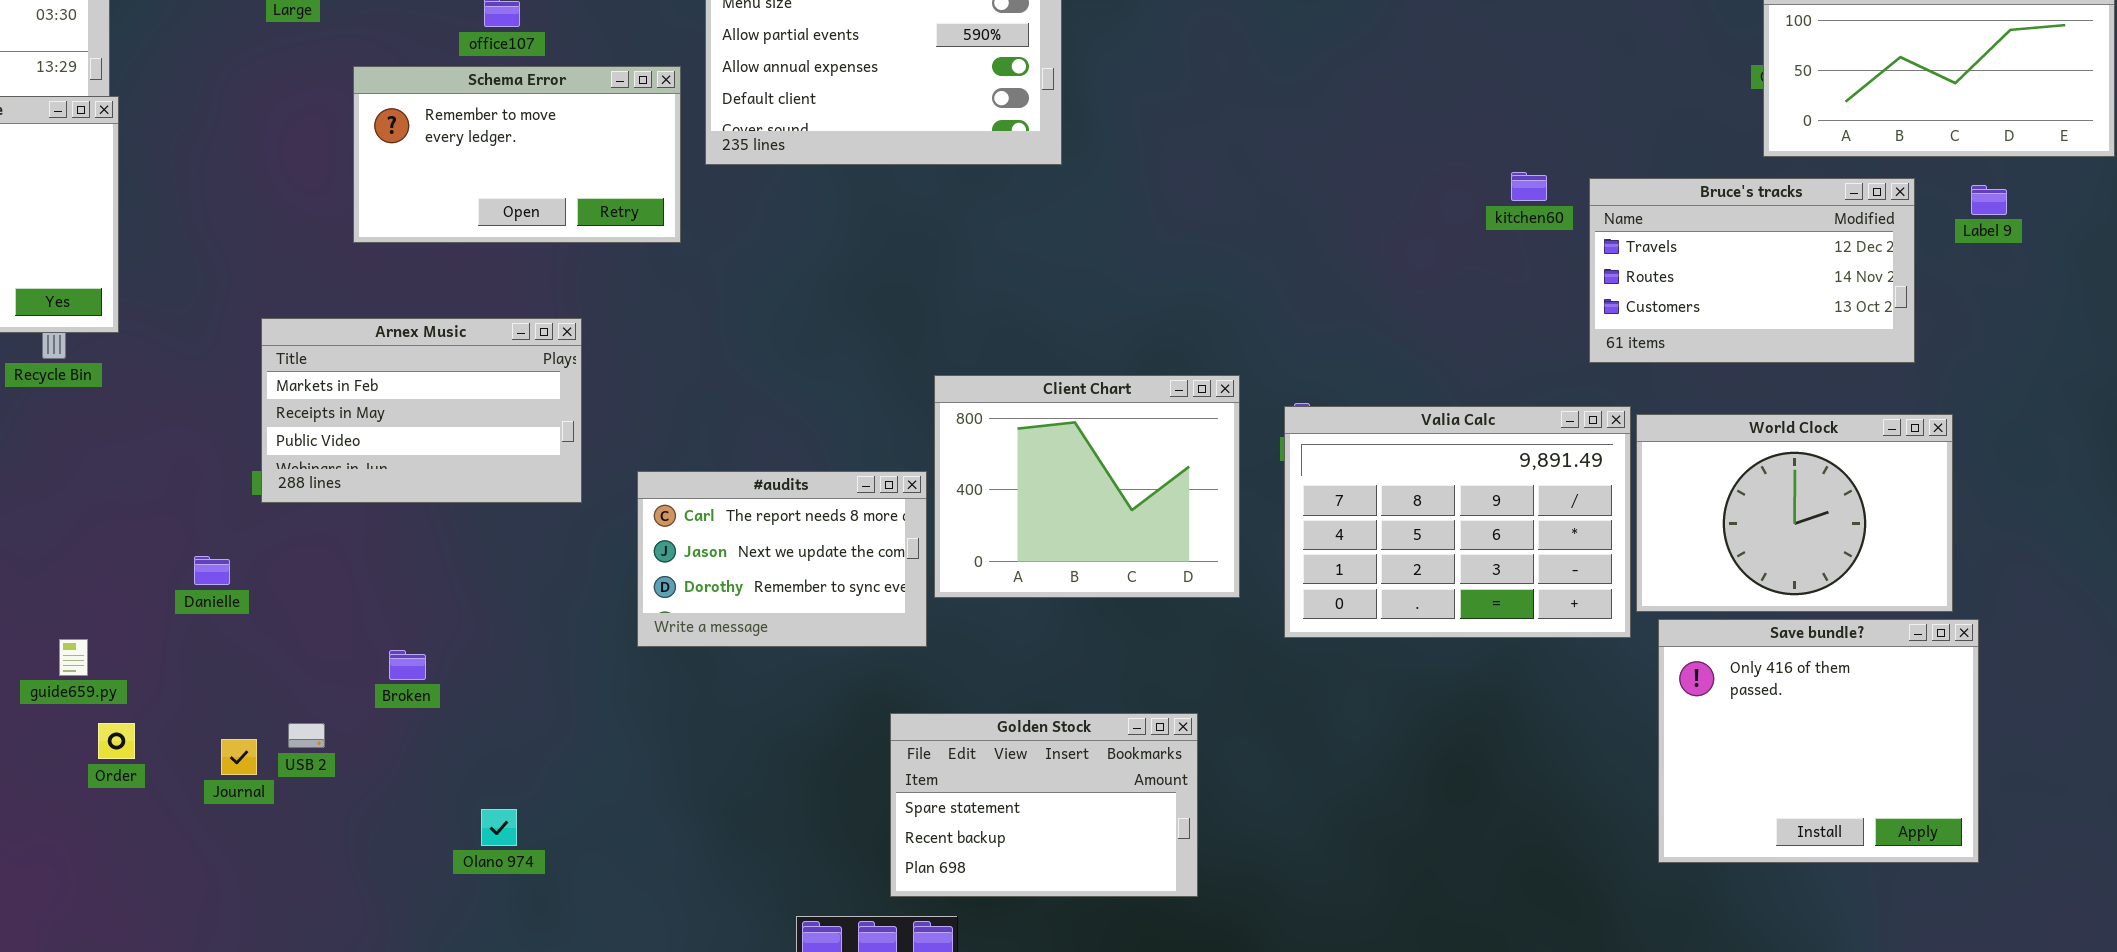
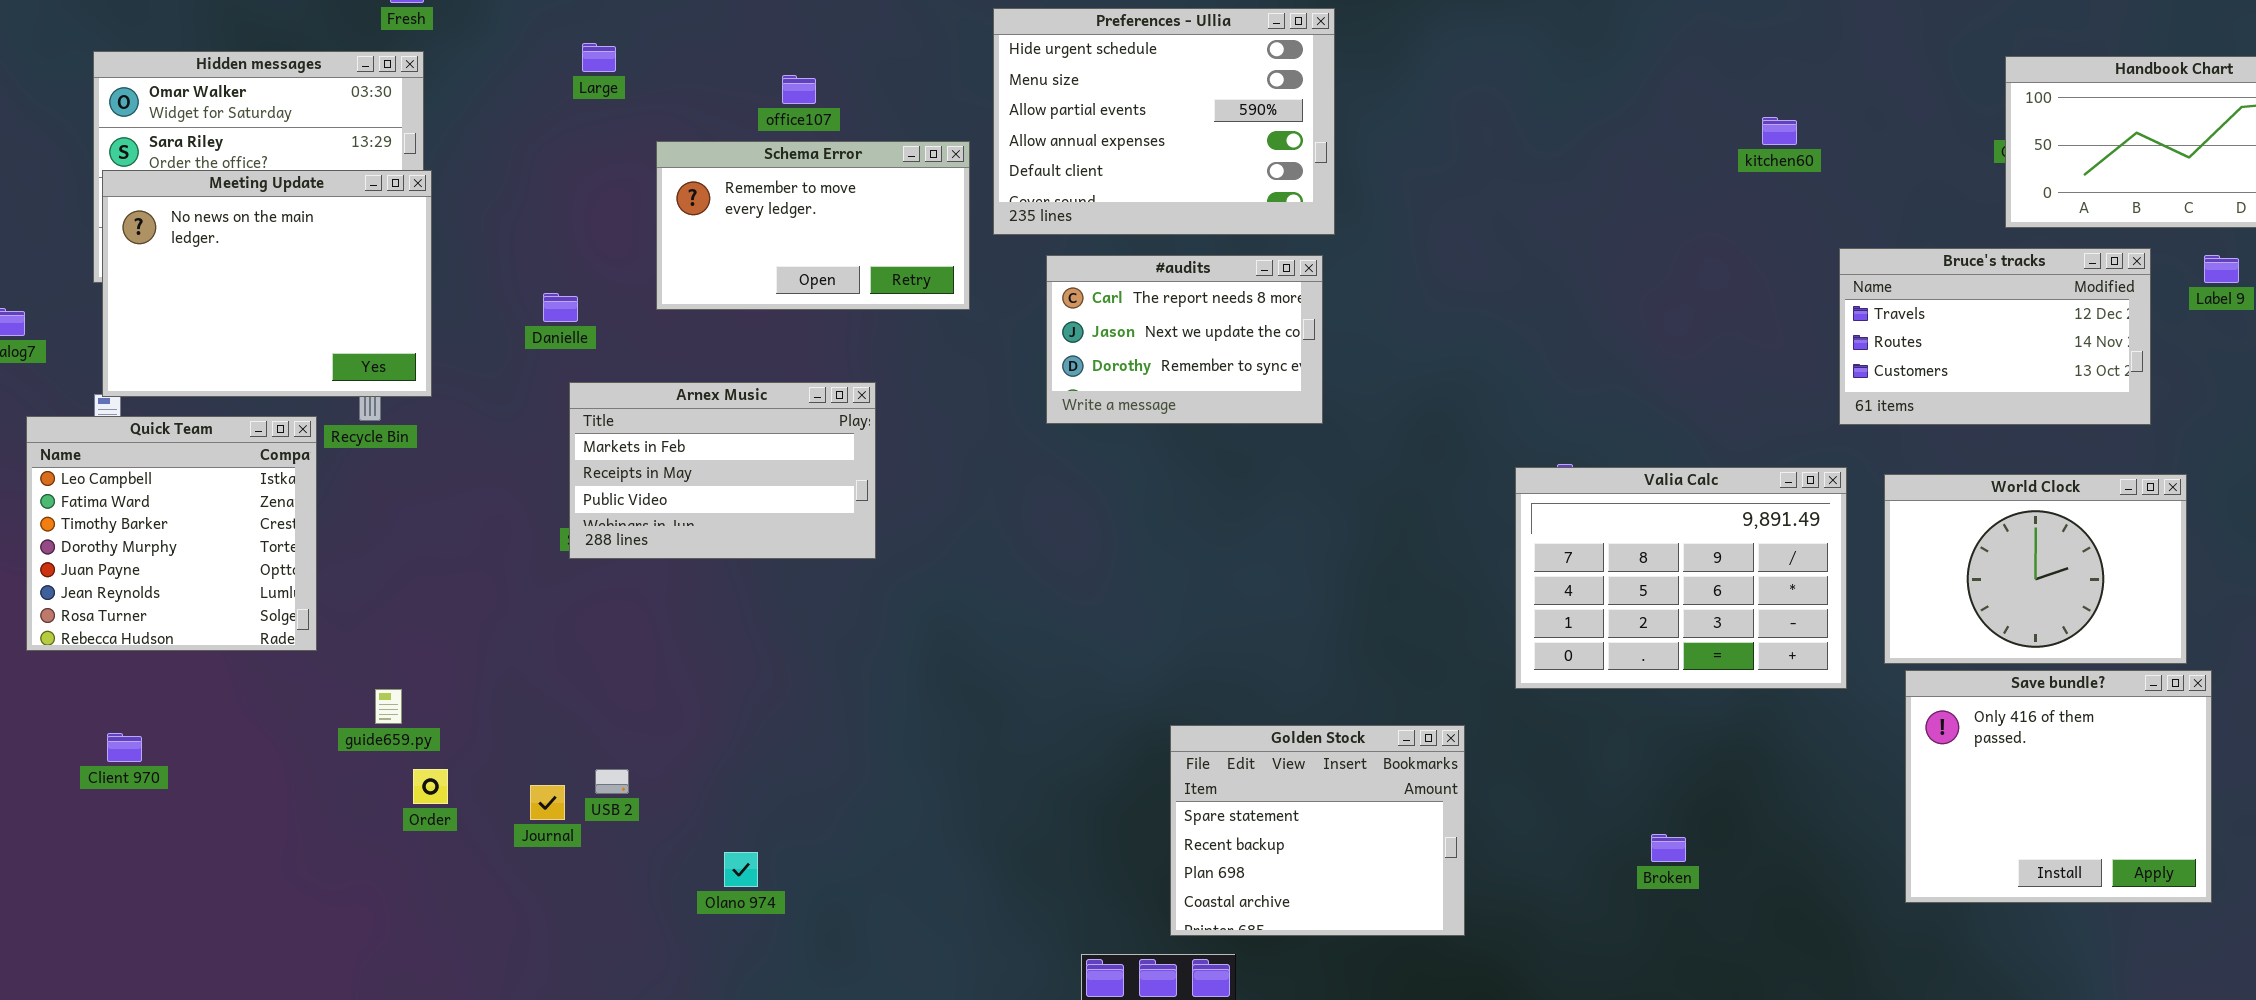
kitchen60: [1511,172,1547,201] -> [1762,117,1797,145], moved
Client Chart: [934,375,1240,598] -> none, closed
Valia Calc: [1284,406,1631,638] -> [1515,467,1847,689], moved
#audits: [637,471,927,647] -> [1046,255,1323,424], moved
Danielle: [194,556,230,585] -> [543,293,578,322], moved
Broken: [389,650,426,680] -> [1651,834,1686,862], moved
Golden Stock: [890,713,1198,897] -> [1170,725,1465,936], resized
Olano 974: [481,809,517,846] -> [724,852,758,887], moved

